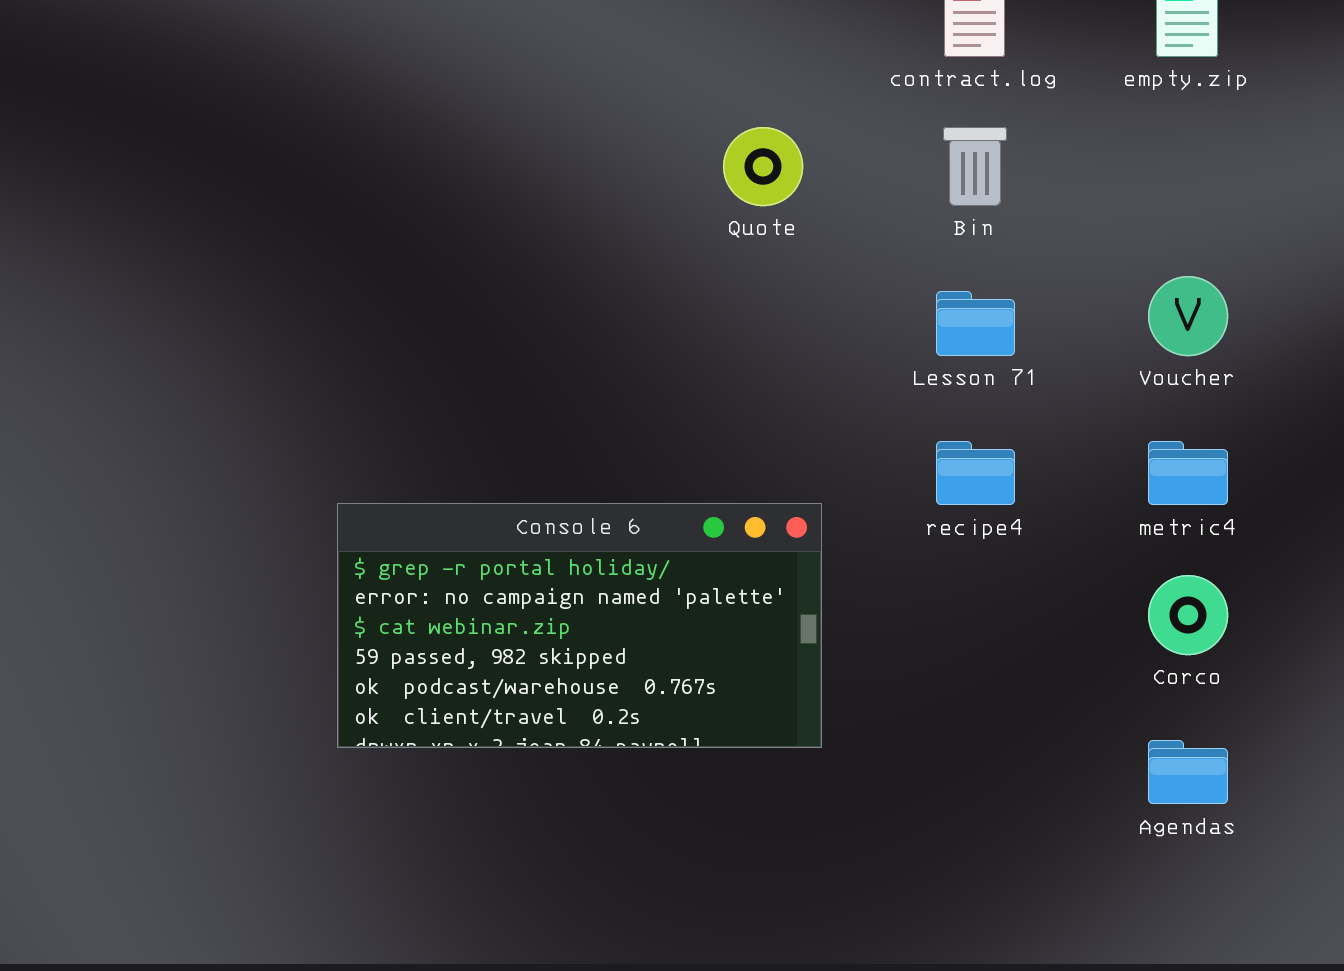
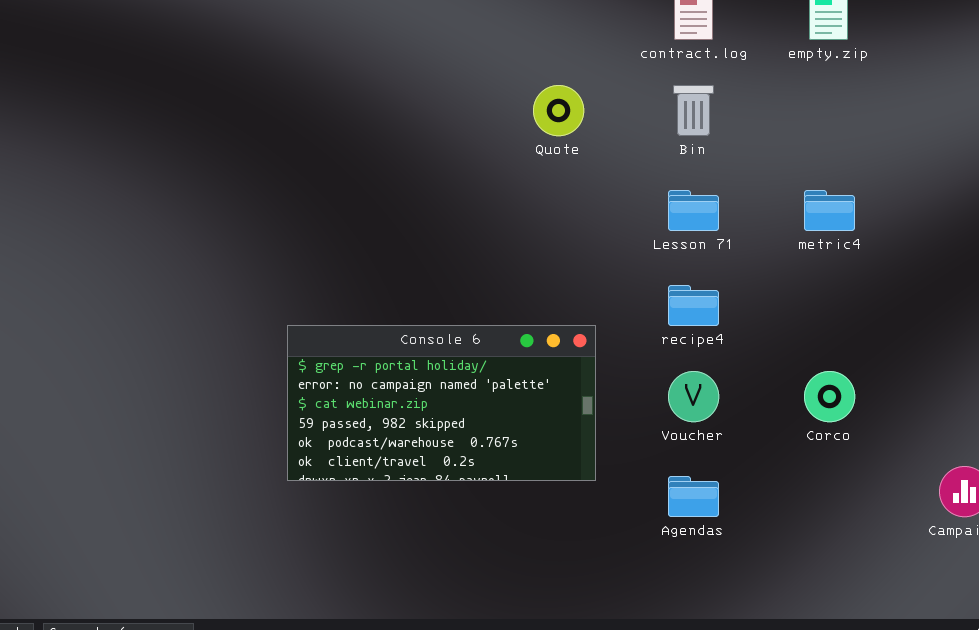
Voucher: [1148,276,1228,356] -> [668,371,719,422], moved
metric4: [1148,441,1228,505] -> [804,190,855,231], moved
Agendas: [1148,740,1228,804] -> [668,476,719,517], moved

